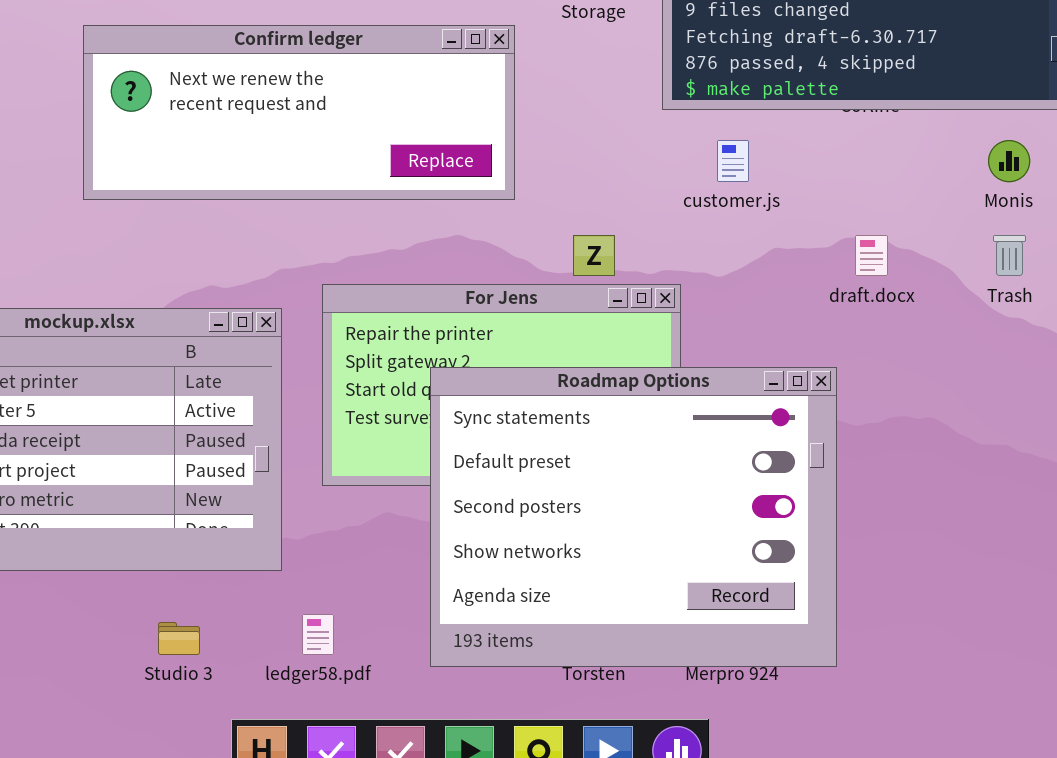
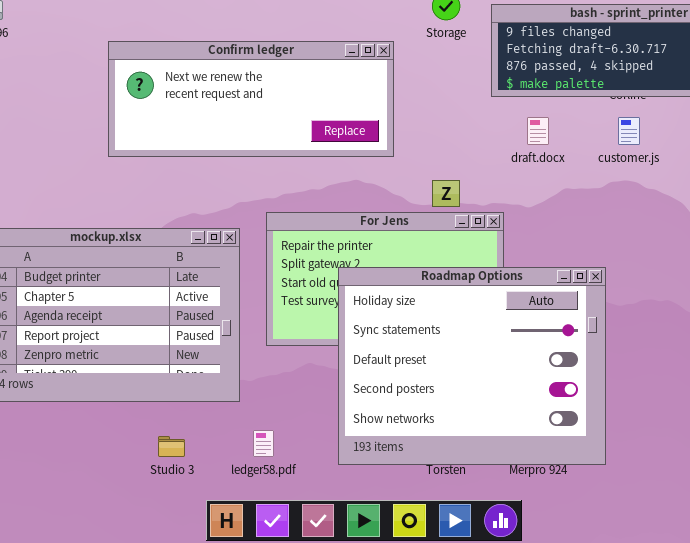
customer.js: [717,140,749,182] -> [618,117,640,145], moved
draft.docx: [855,235,888,276] -> [527,117,549,145], moved
Roadmap Options: [430,367,837,667] -> [338,267,606,465], scrolled up 1 row

